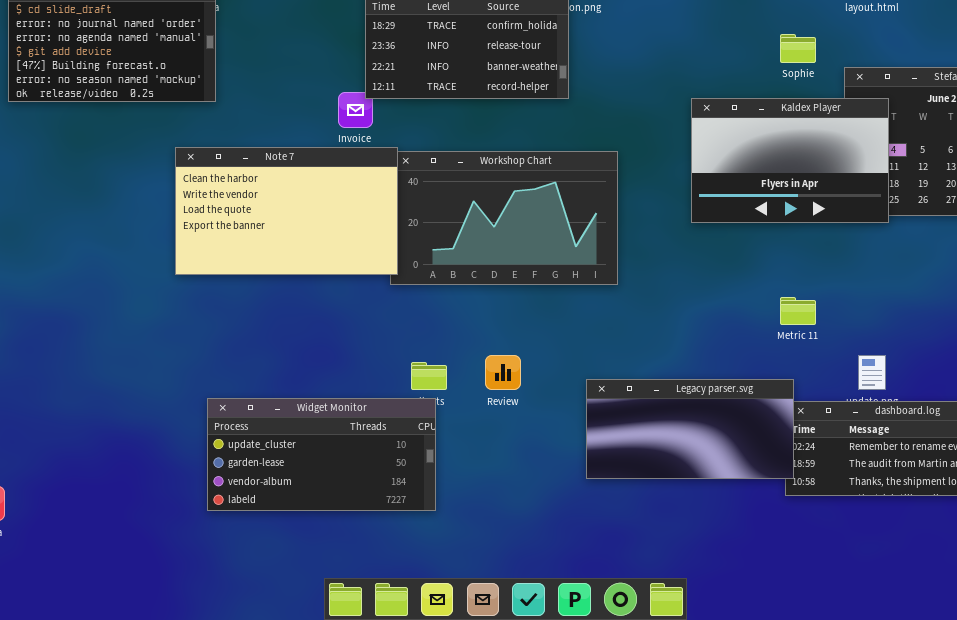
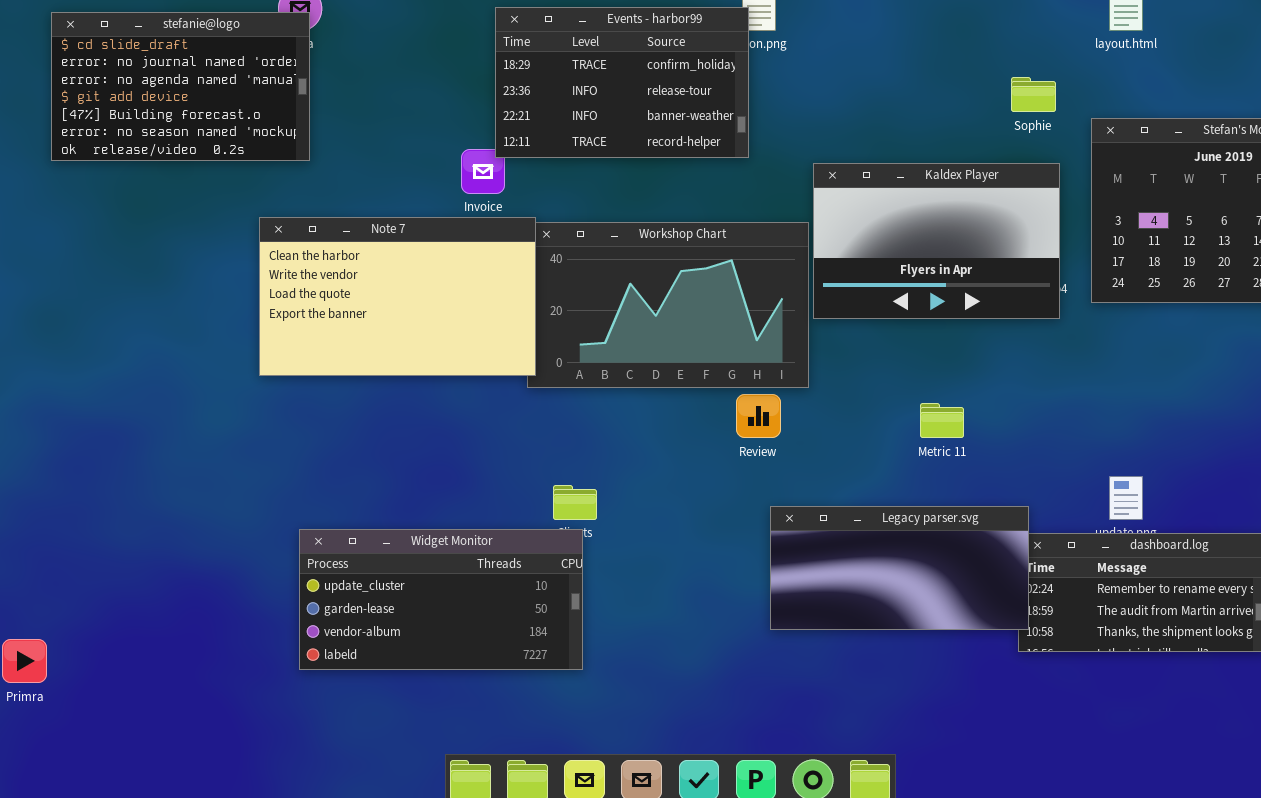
Kaldex Player: [691,98,889,223] -> [813,163,1060,319], moved
Metric 11: [780,297,816,325] -> [920,403,964,438], moved
Review: [485,355,521,390] -> [736,394,781,438], moved

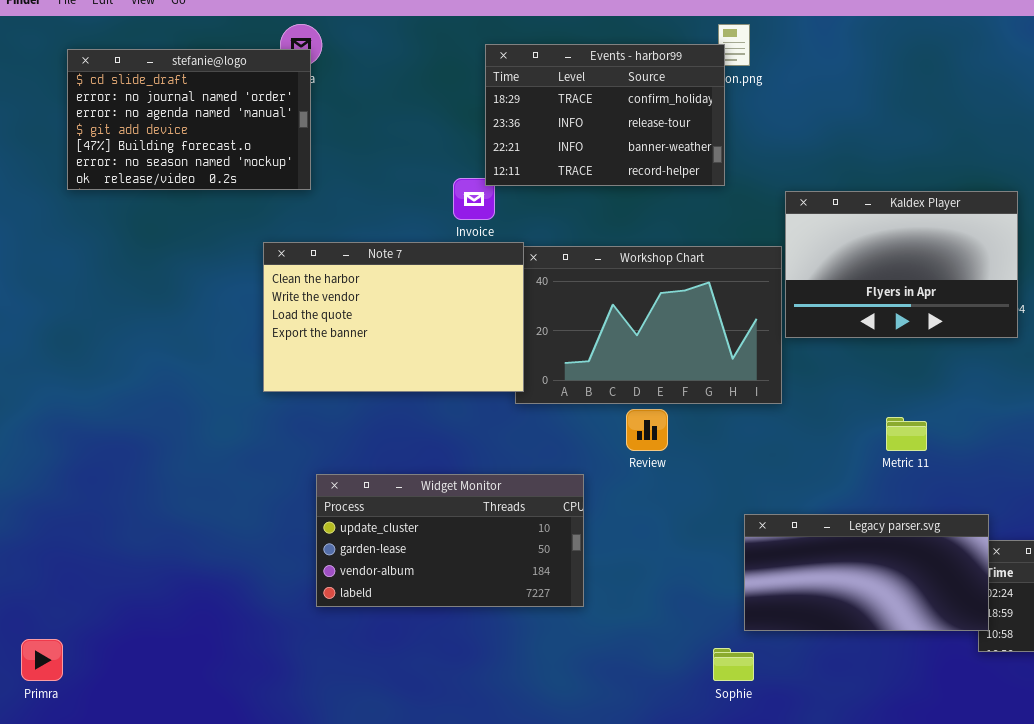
Sophie: [1011,77,1056,112] -> [713,648,754,681], moved
Review: [736,394,781,438] -> [626,409,668,451], moved
Widget Monitor: [299,529,583,670] -> [316,474,584,607], moved

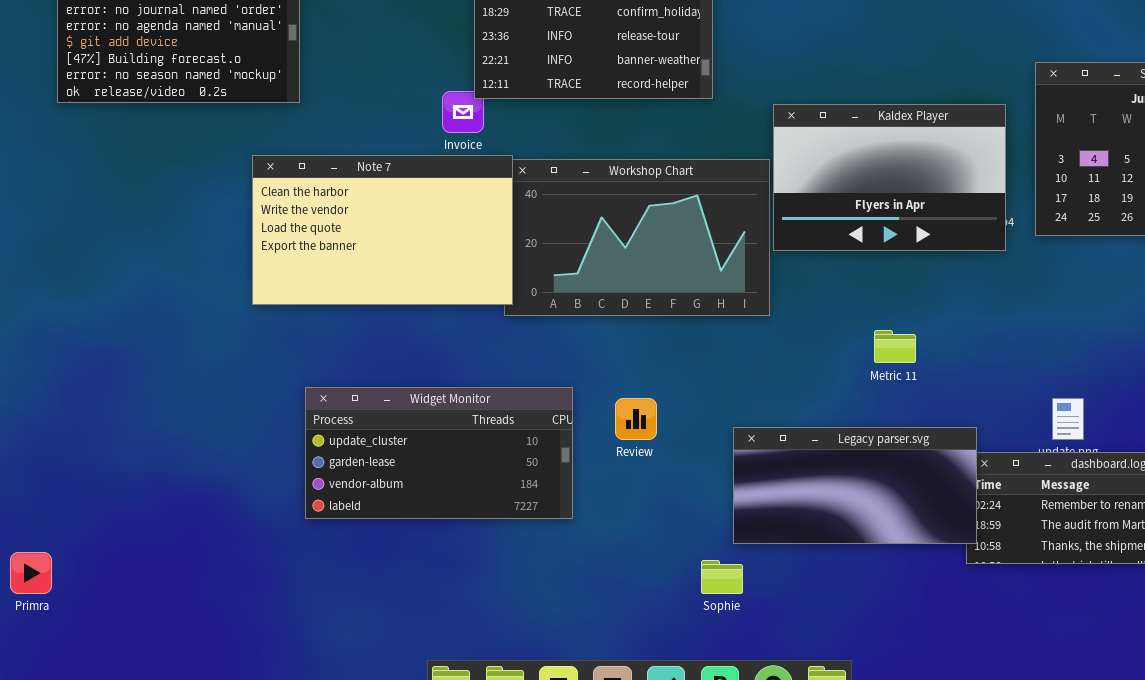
Review: [626,409,668,451] -> [615,398,657,440], moved

